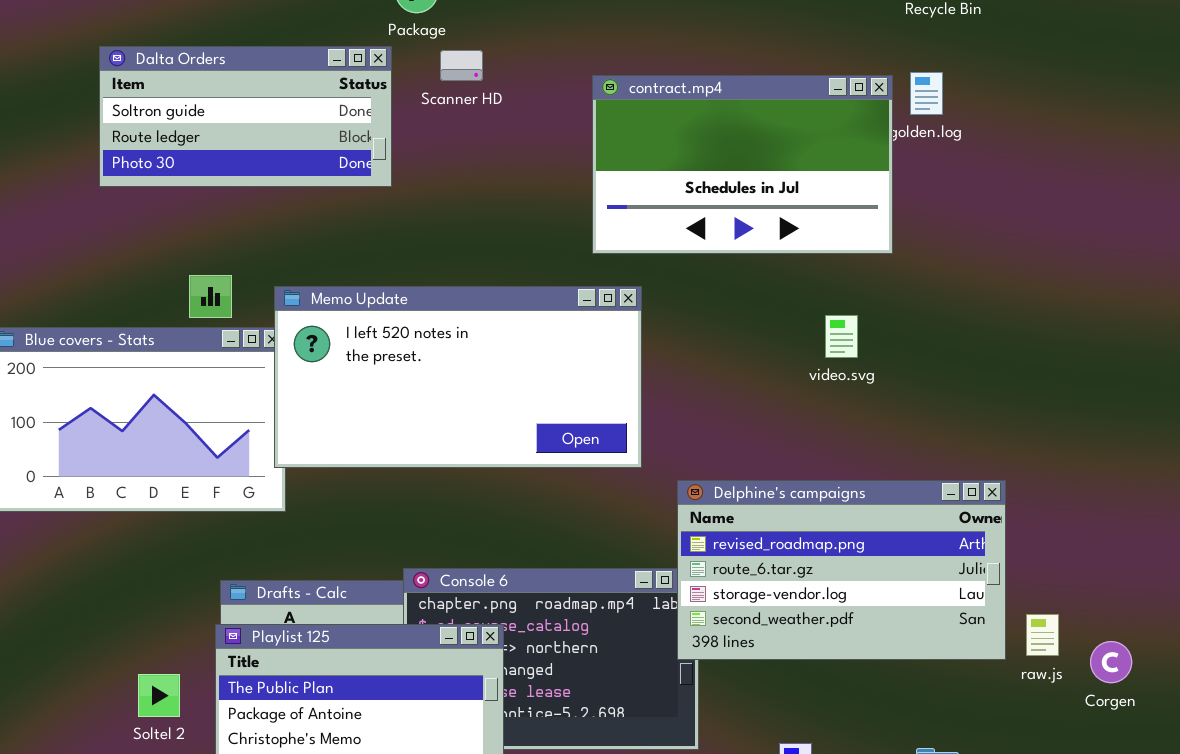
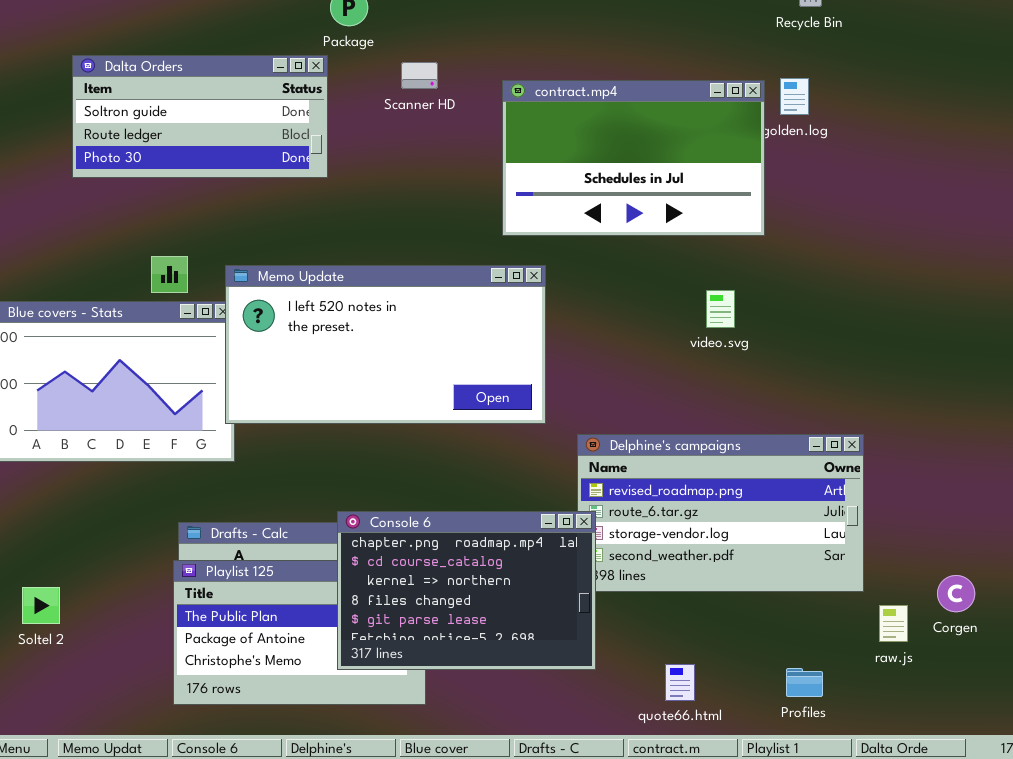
Scanner HD: [440,50,483,81] -> [401,62,438,89], moved
Console 6: [403,568,699,750] -> [337,511,596,670], raised
raw.js: [1026,614,1059,656] -> [879,605,908,642], moved
Soltel 2: [138,674,180,717] -> [22,587,60,624], moved

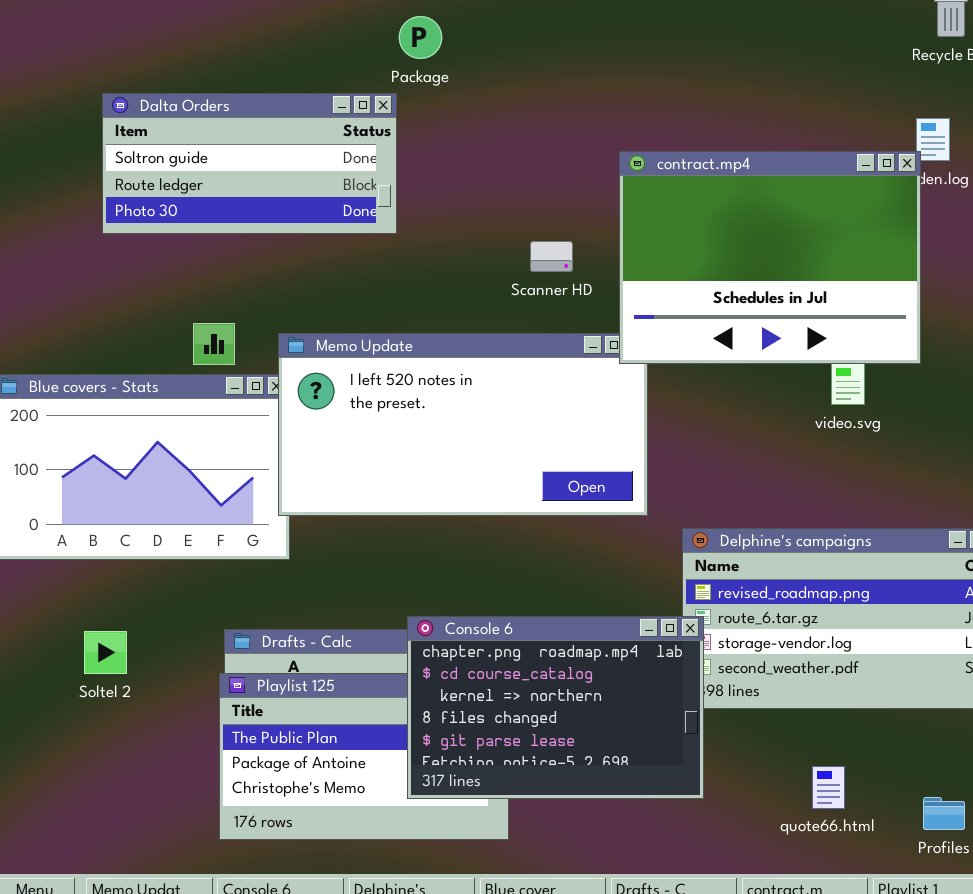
Scanner HD: [401,62,438,89] -> [530,241,573,272], moved
contract.mp4: [502,80,765,236] -> [619,151,921,364], moved, resized
Soltel 2: [22,587,60,624] -> [84,631,127,674], moved
quote66.html: [665,664,695,701] -> [812,766,845,809], moved

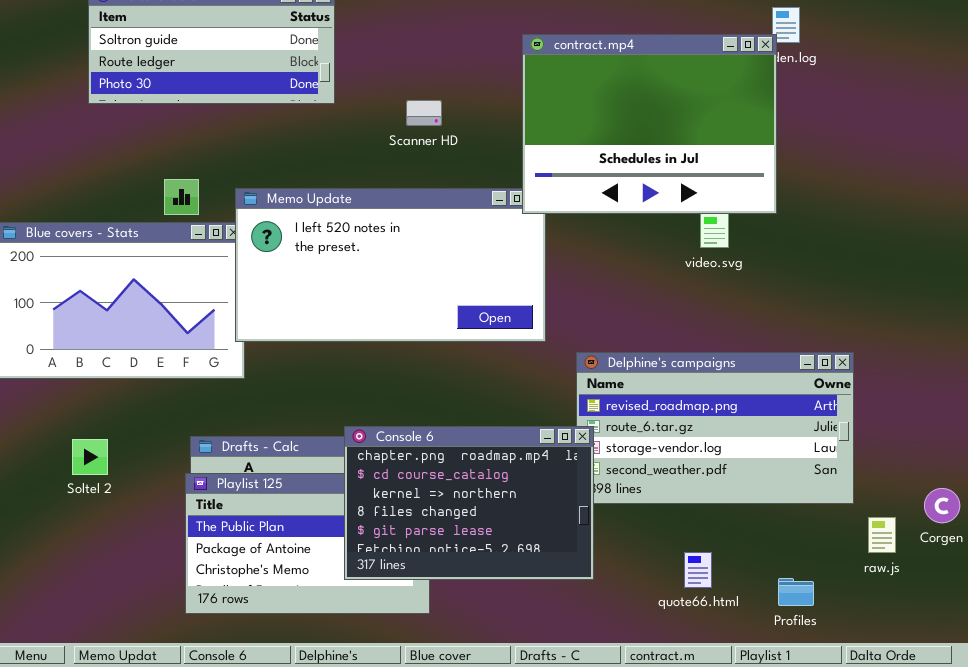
Scanner HD: [530,241,573,272] -> [406,100,442,126], moved

